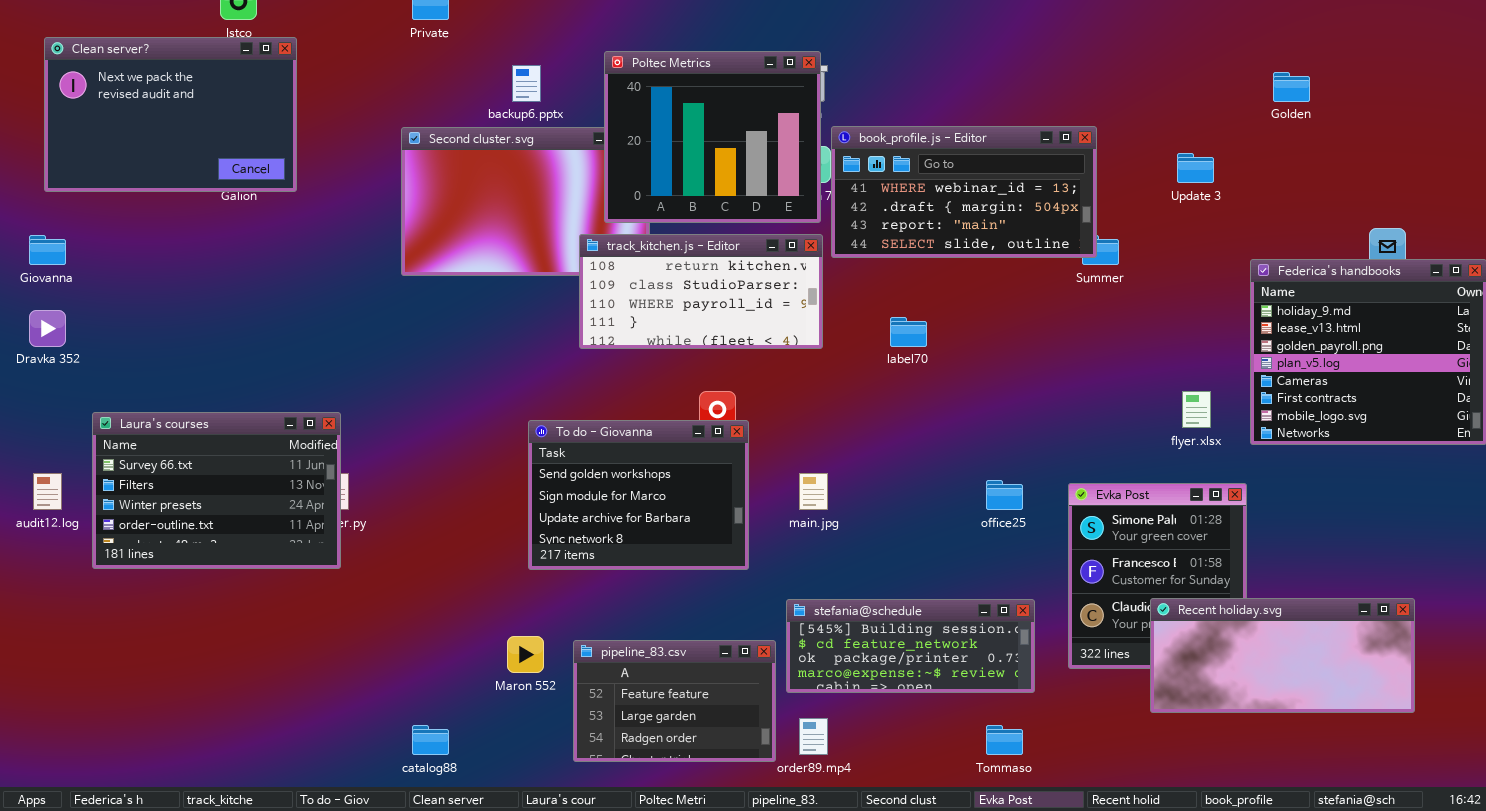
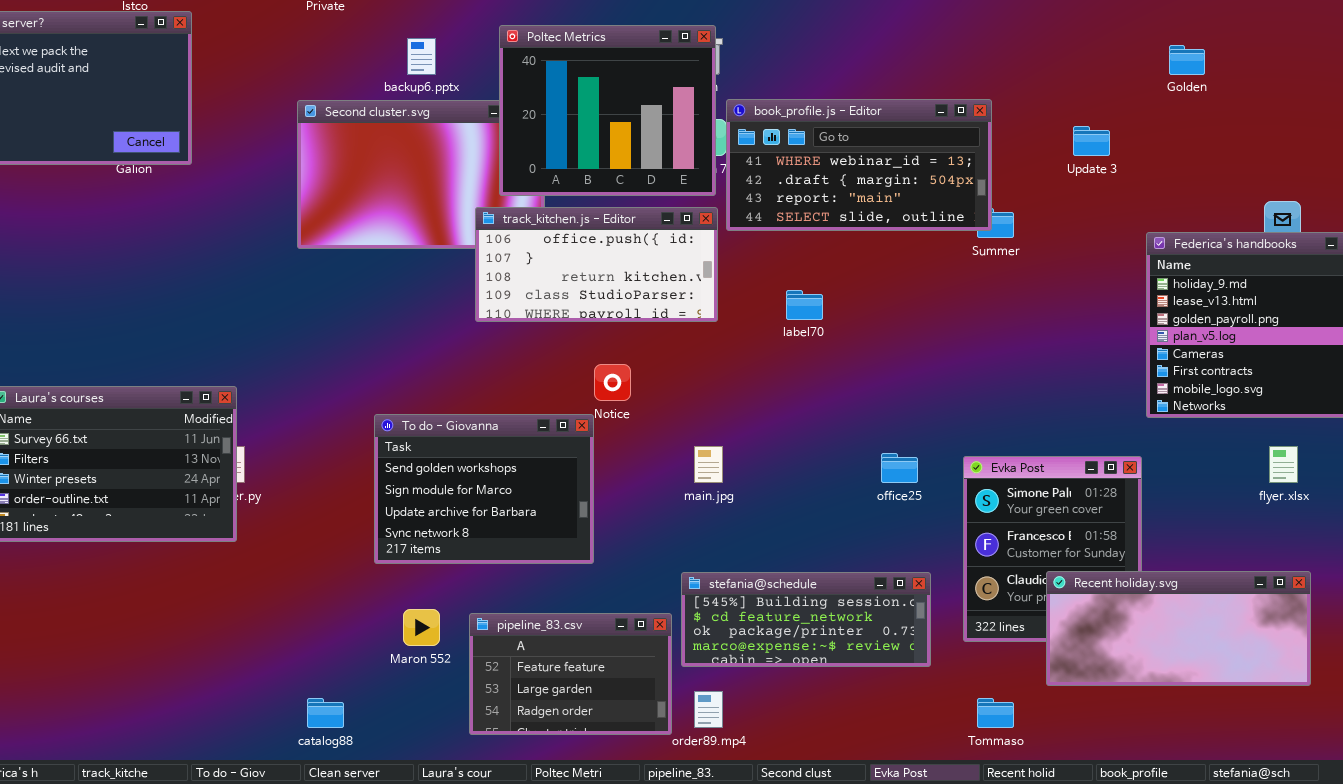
track_kitchen.js - Editor: [579,234,823,349] -> [475,207,718,322], scrolled up 2 rows
flyer.xlsx: [1182,391,1211,428] -> [1269,446,1298,483], moved
To do - Giovanna: [528,420,749,570] -> [374,414,594,564], moved
Tommaso: [986,725,1023,755] -> [977,698,1014,728], moved

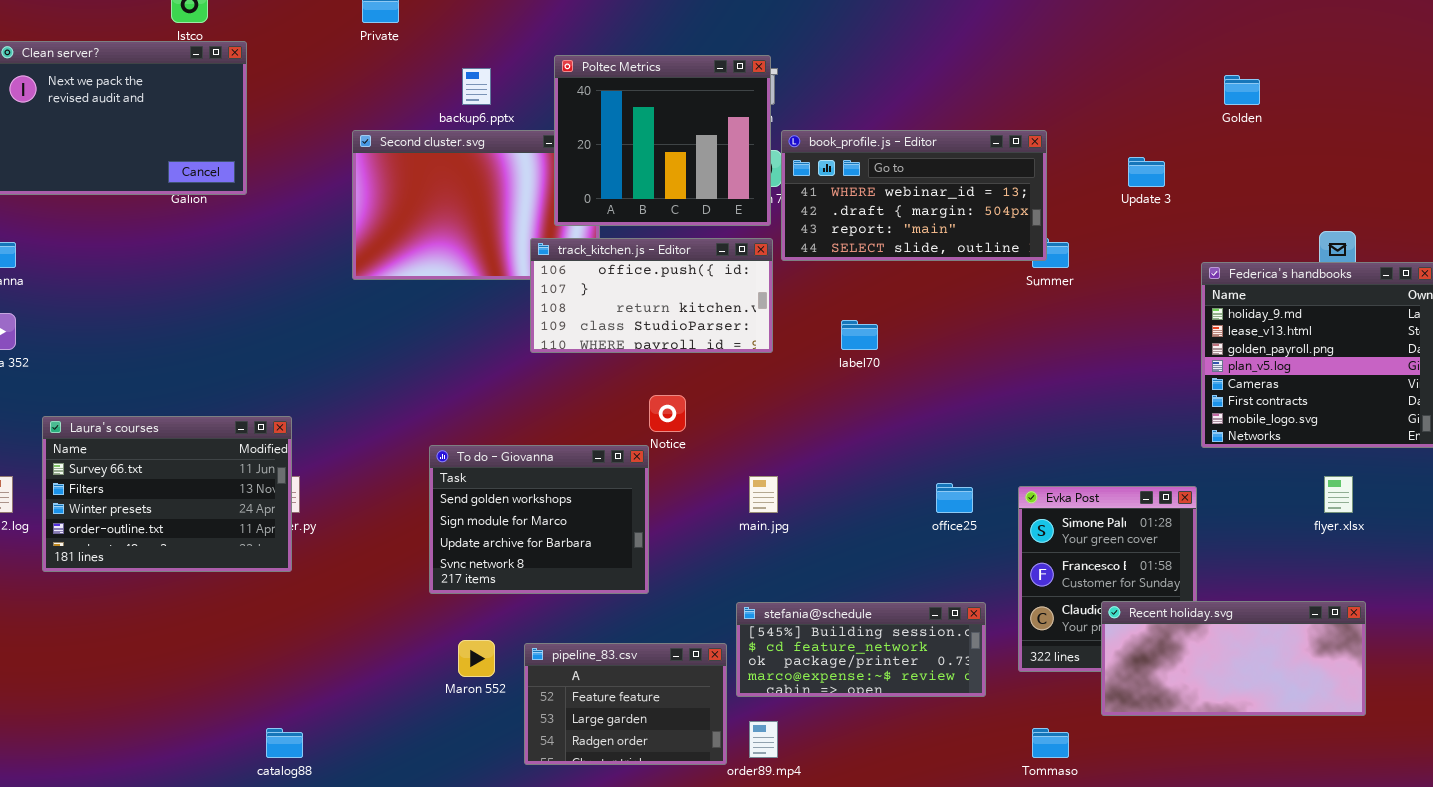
catalog88: [307,698,344,728] -> [266,728,303,758], moved

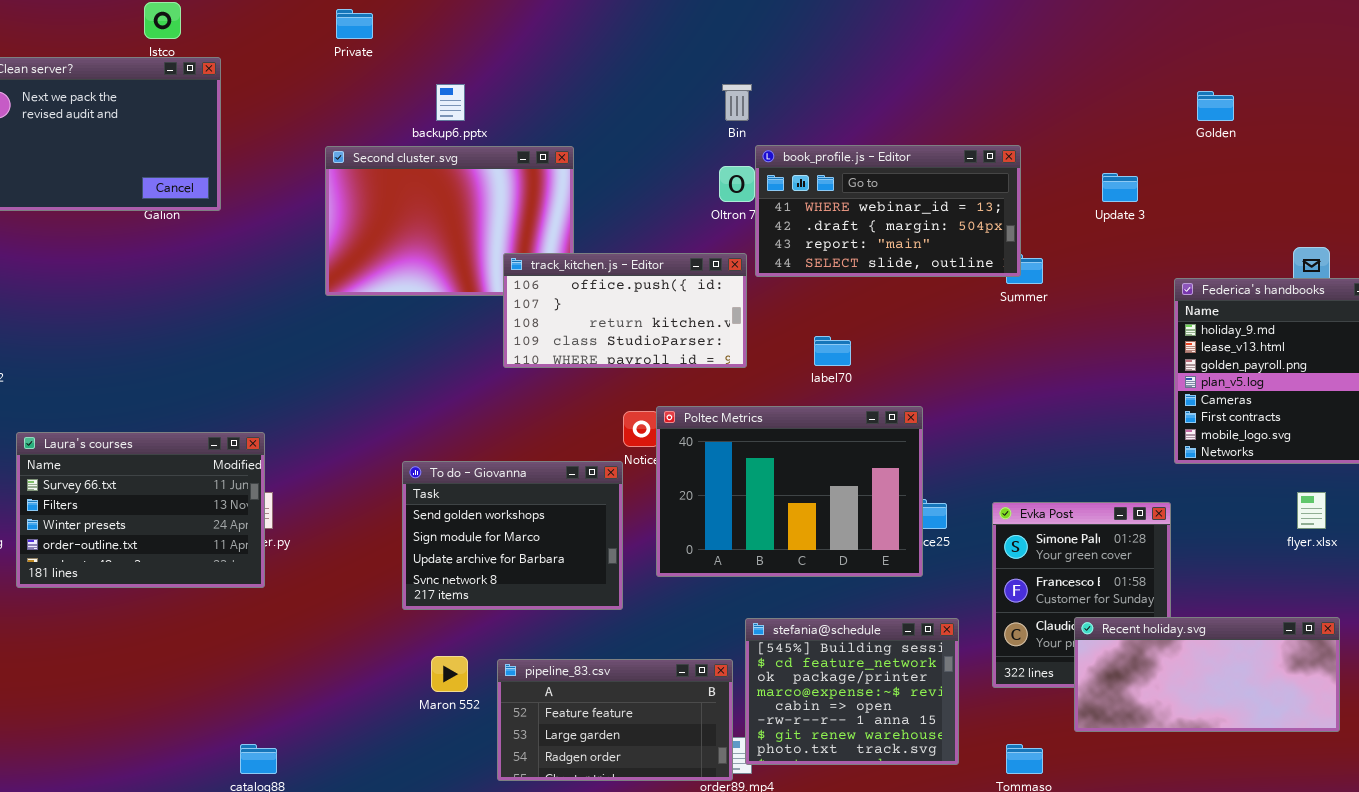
Poltec Metrics: [554,55,771,226] -> [656,406,923,577], moved, resized
stefania@schedule: [736,602,986,697] -> [745,618,959,765], resized
pipeline_83.csv: [524,643,727,765] -> [497,659,733,781], resized

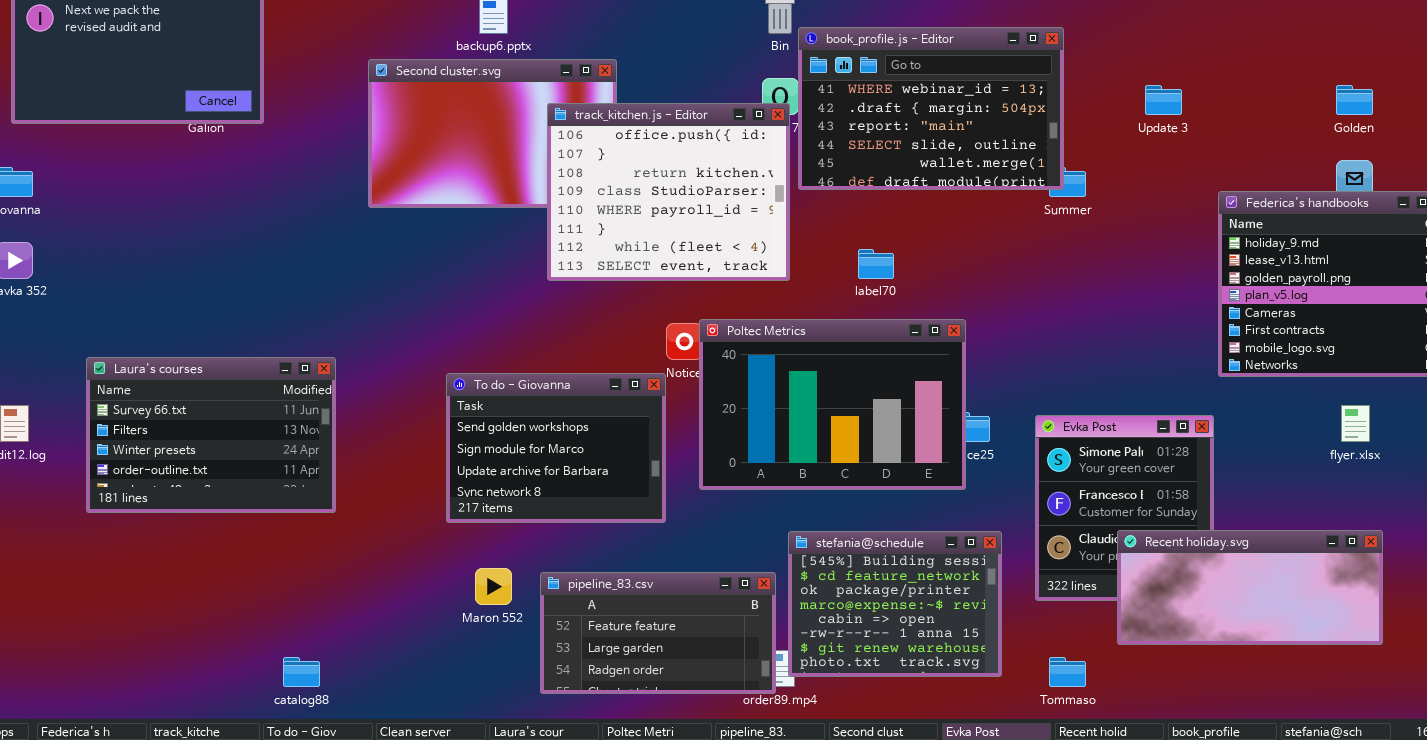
Golden: [1197,91,1234,121] -> [1336,85,1373,115], moved
book_profile.js - Editor: [755,145,1021,277] -> [798,27,1064,190], resized
track_kitchen.js - Editor: [503,253,747,368] -> [547,103,790,281], resized
Laura's courses: [16,432,265,588] -> [86,357,336,513], moved

